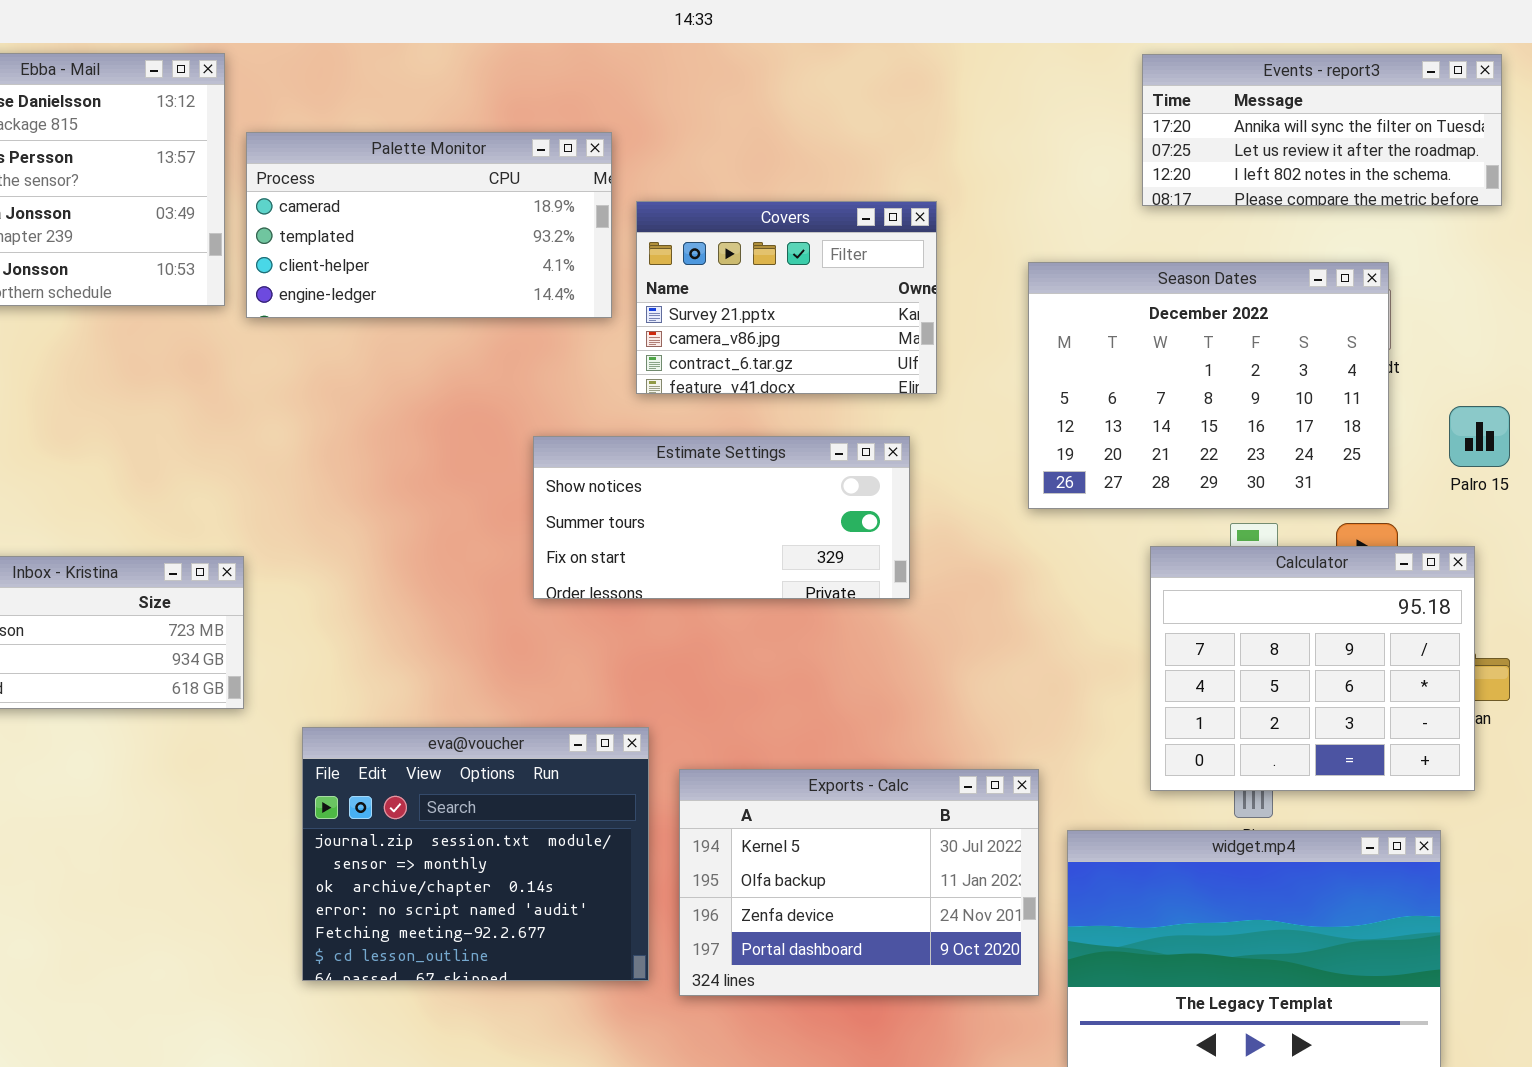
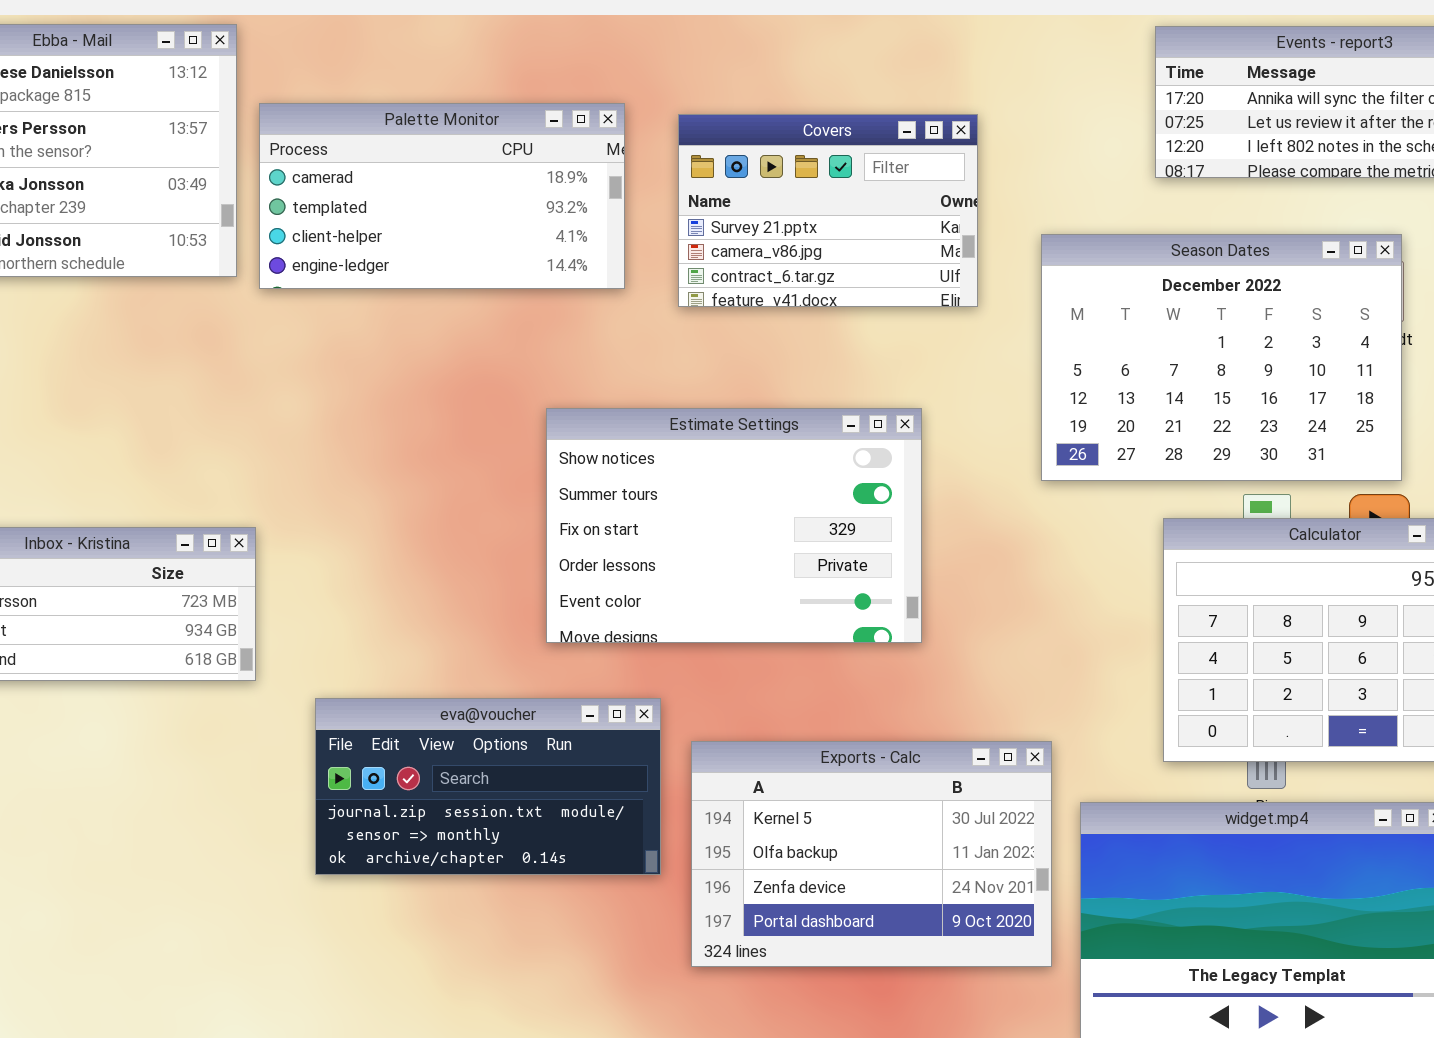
Covers: [636,201,937,394] -> [678,114,978,307], moved
Estimate Settings: [533,436,910,599] -> [546,408,922,643], resized
eva@voucher: [302,727,649,981] -> [315,698,661,875], resized

